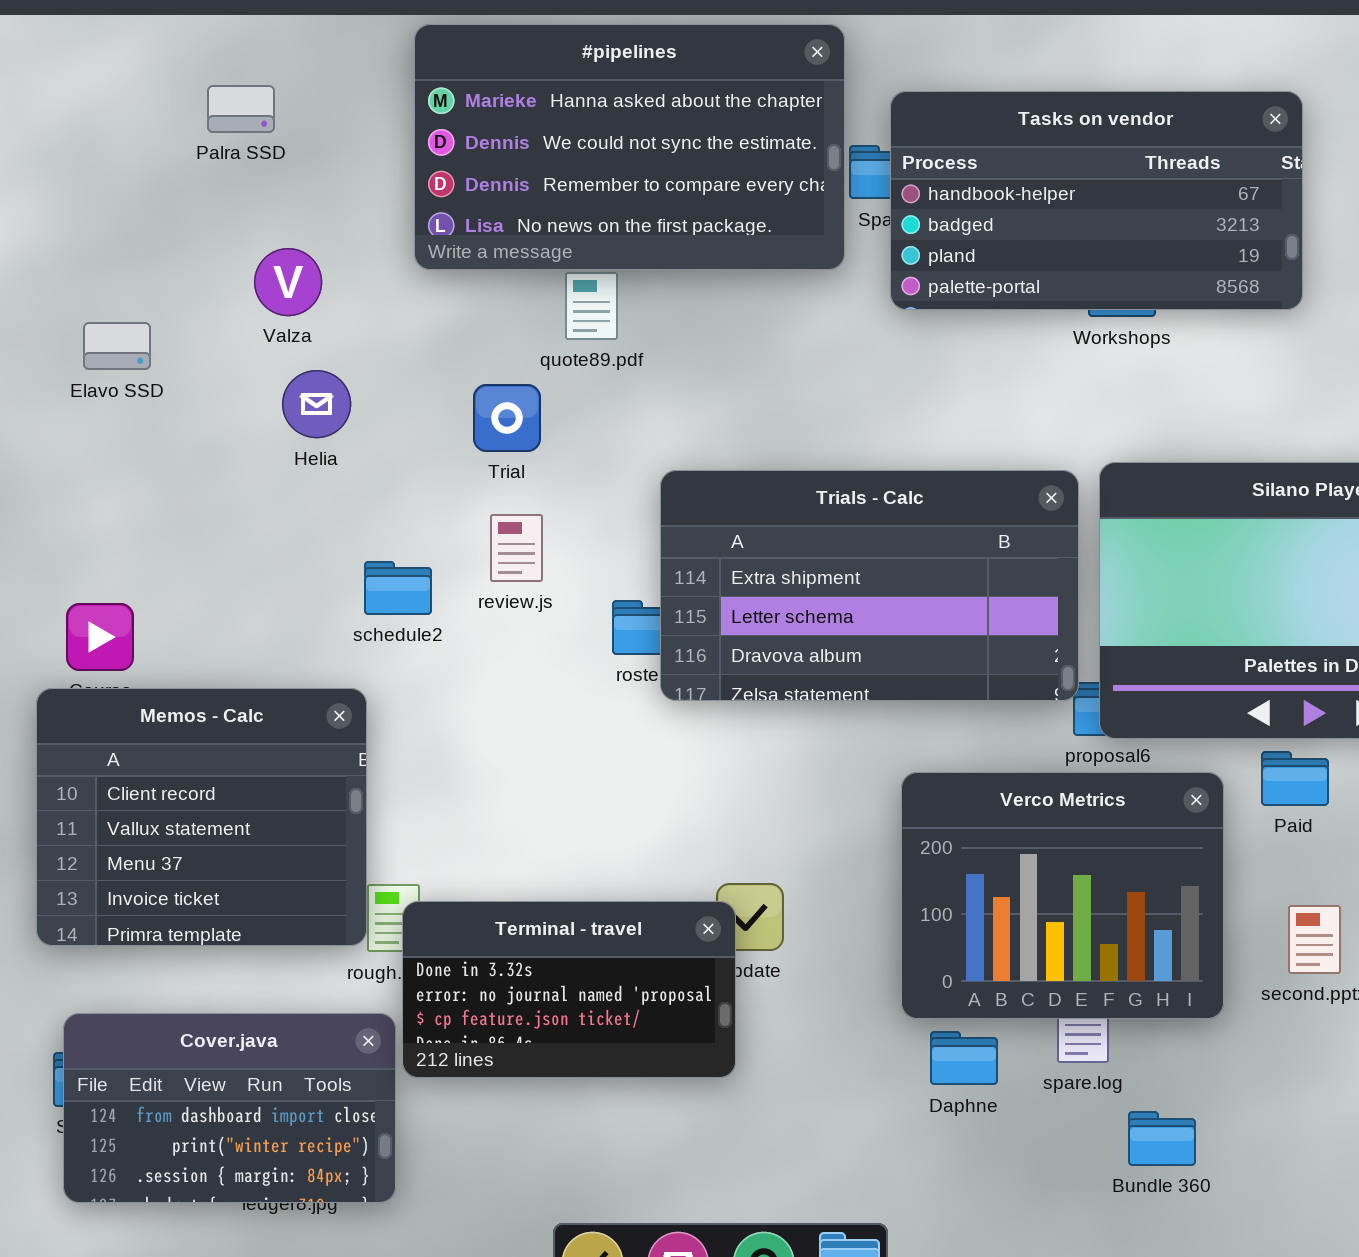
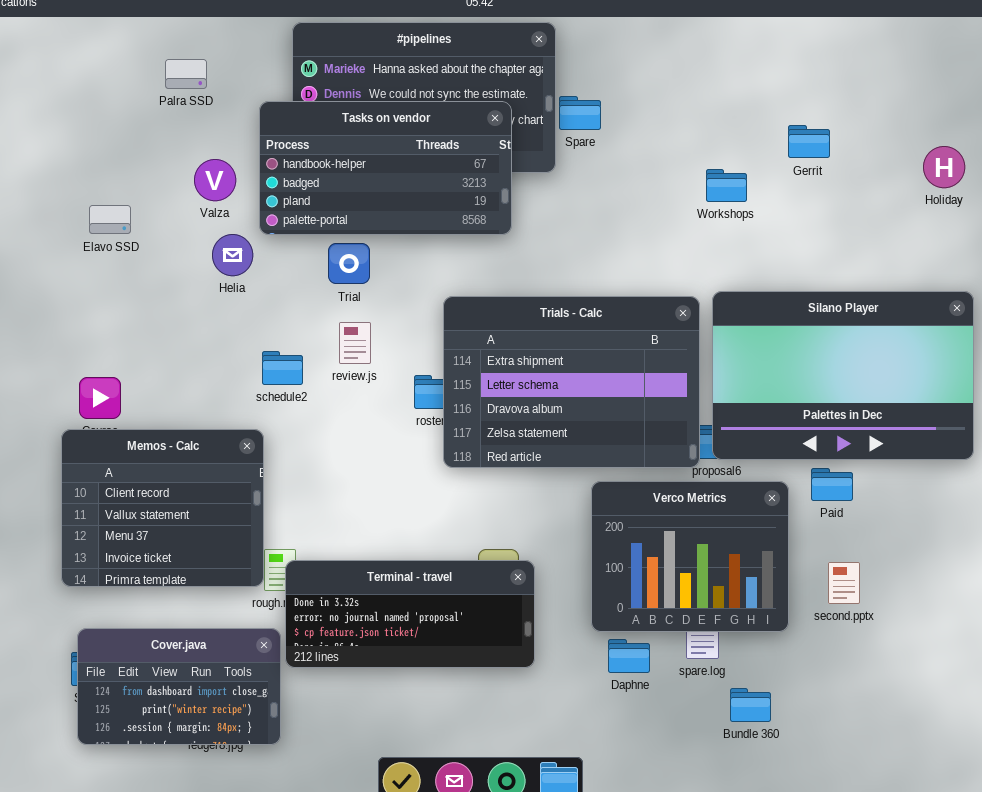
Tasks on vendor: [890,91,1303,310] -> [259,101,512,235], moved
Trials - Calc: [660,470,1079,701] -> [443,296,700,468], resized
Terminal - travel: [402,901,736,1078] -> [285,560,535,668], resized

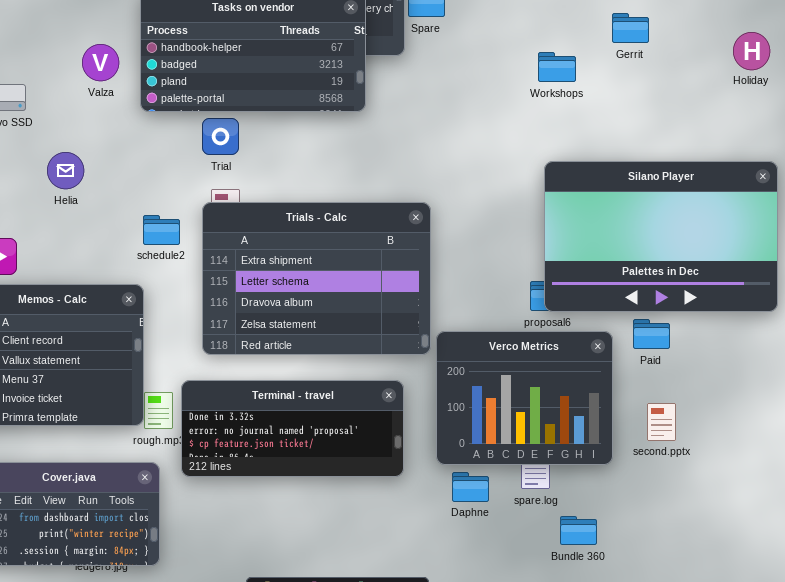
Helia: [212,234,253,276] -> [47,152,84,189], moved
Trials - Calc: [443,296,700,468] -> [202,202,431,355], moved
Terminal - travel: [285,560,535,668] -> [181,380,404,477], moved

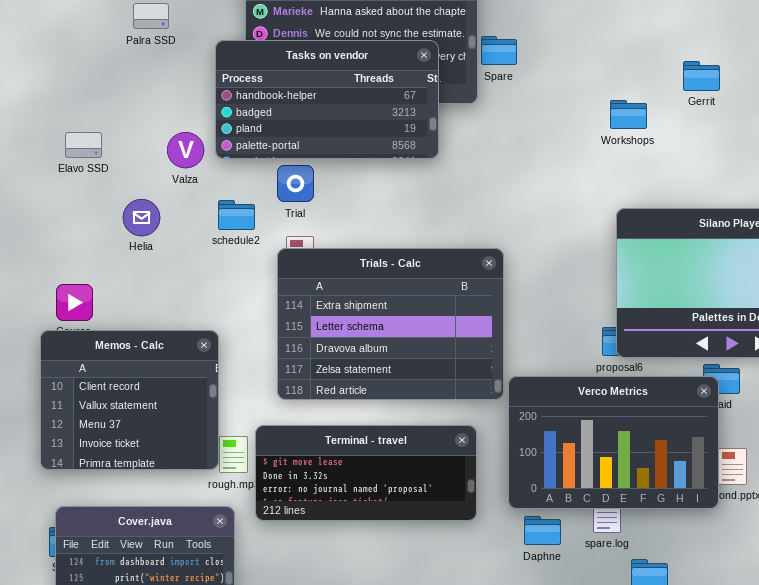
Valza: [82,44,119,81] -> [167,132,204,168], moved
schedule2: [143,215,180,245] -> [218,200,255,230], moved
Verco Metrics: [436,331,613,465] -> [508,376,719,509], resized
Terminal - travel: [181,380,404,477] -> [255,425,477,521], scrolled up 1 row

